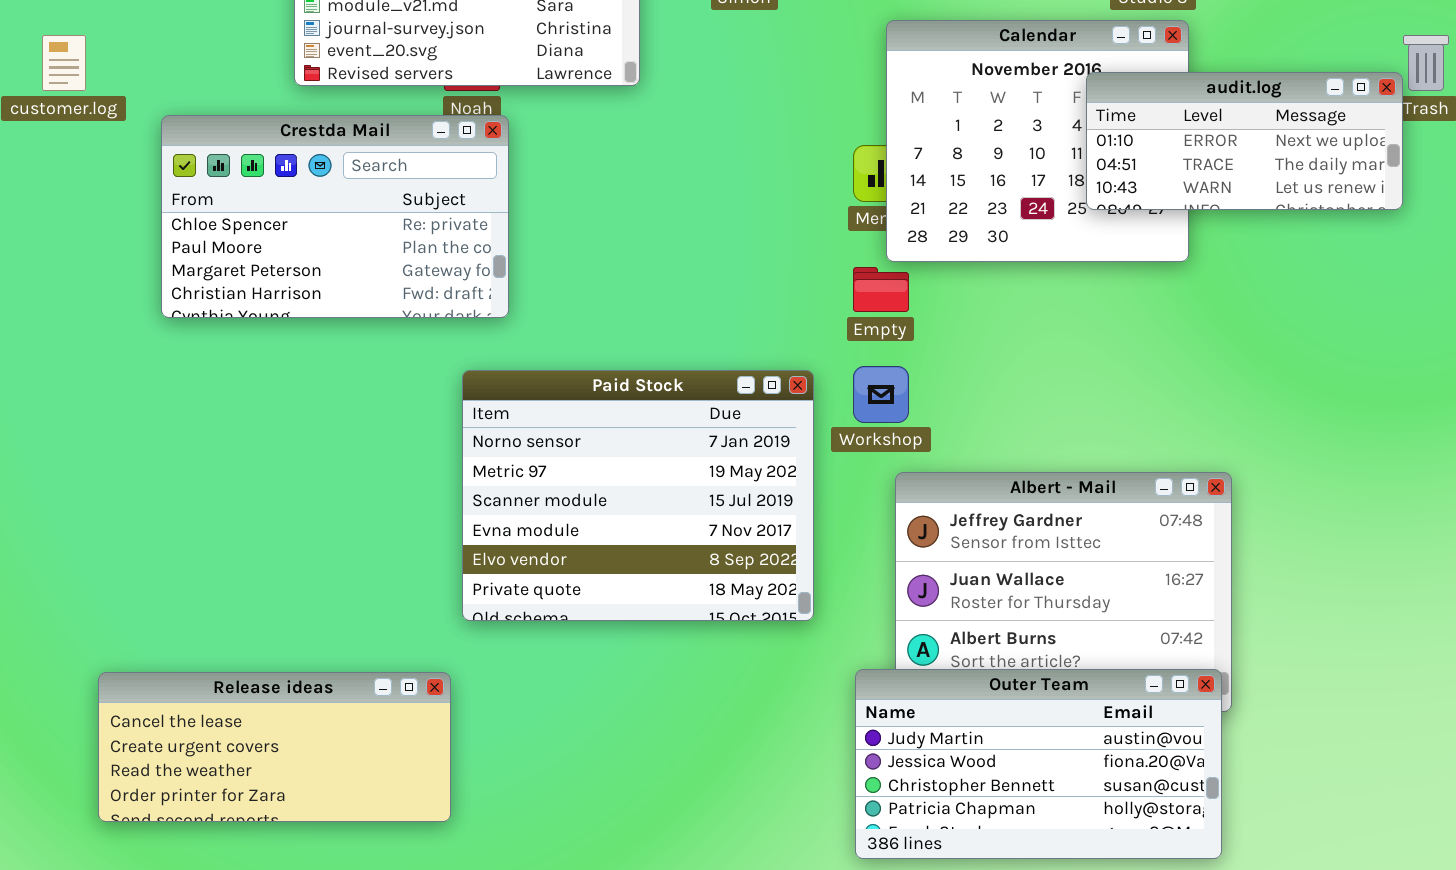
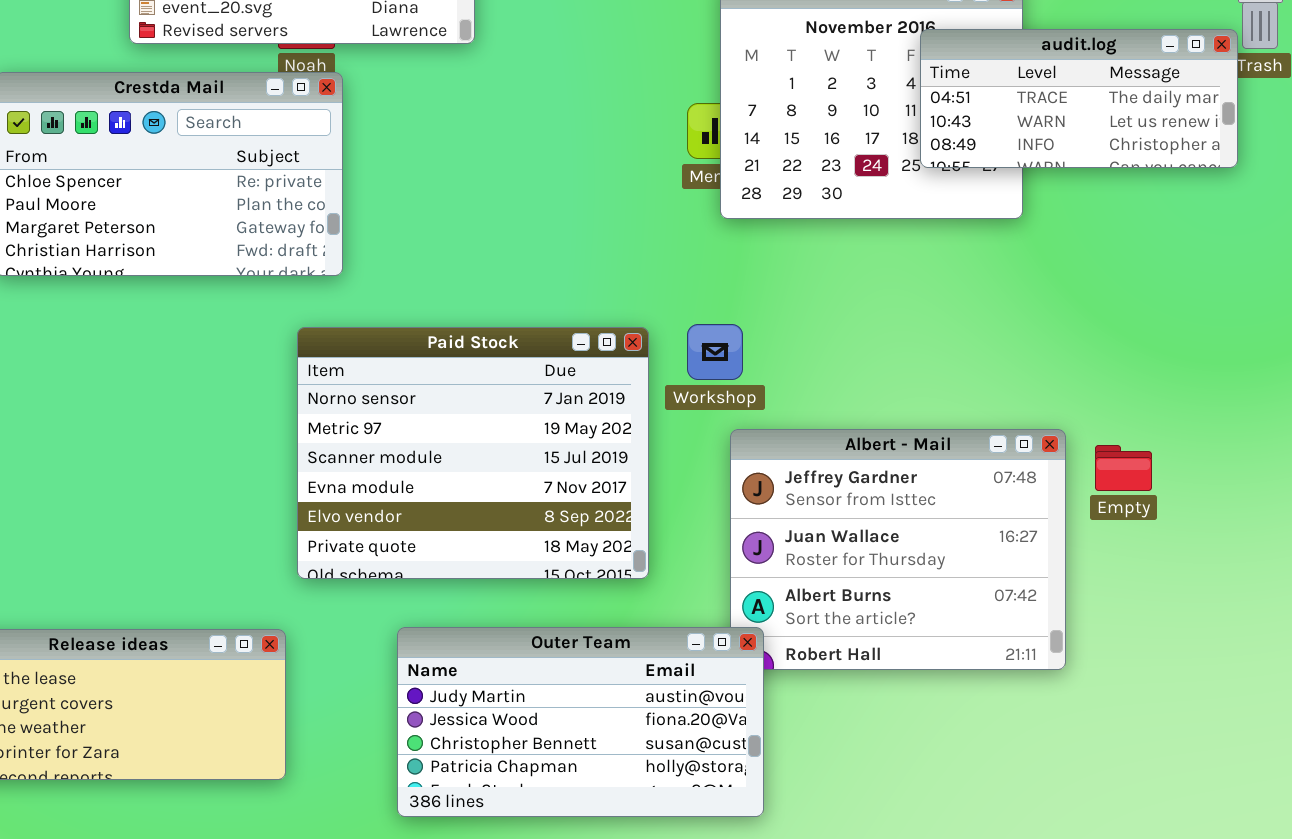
audit.log: [1086,72,1403,210] -> [920,29,1238,168], scrolled down 1 row
Empty: [853,267,909,312] -> [1095,445,1152,491], moved
Outer Team: [855,669,1222,859] -> [397,627,764,817], moved

